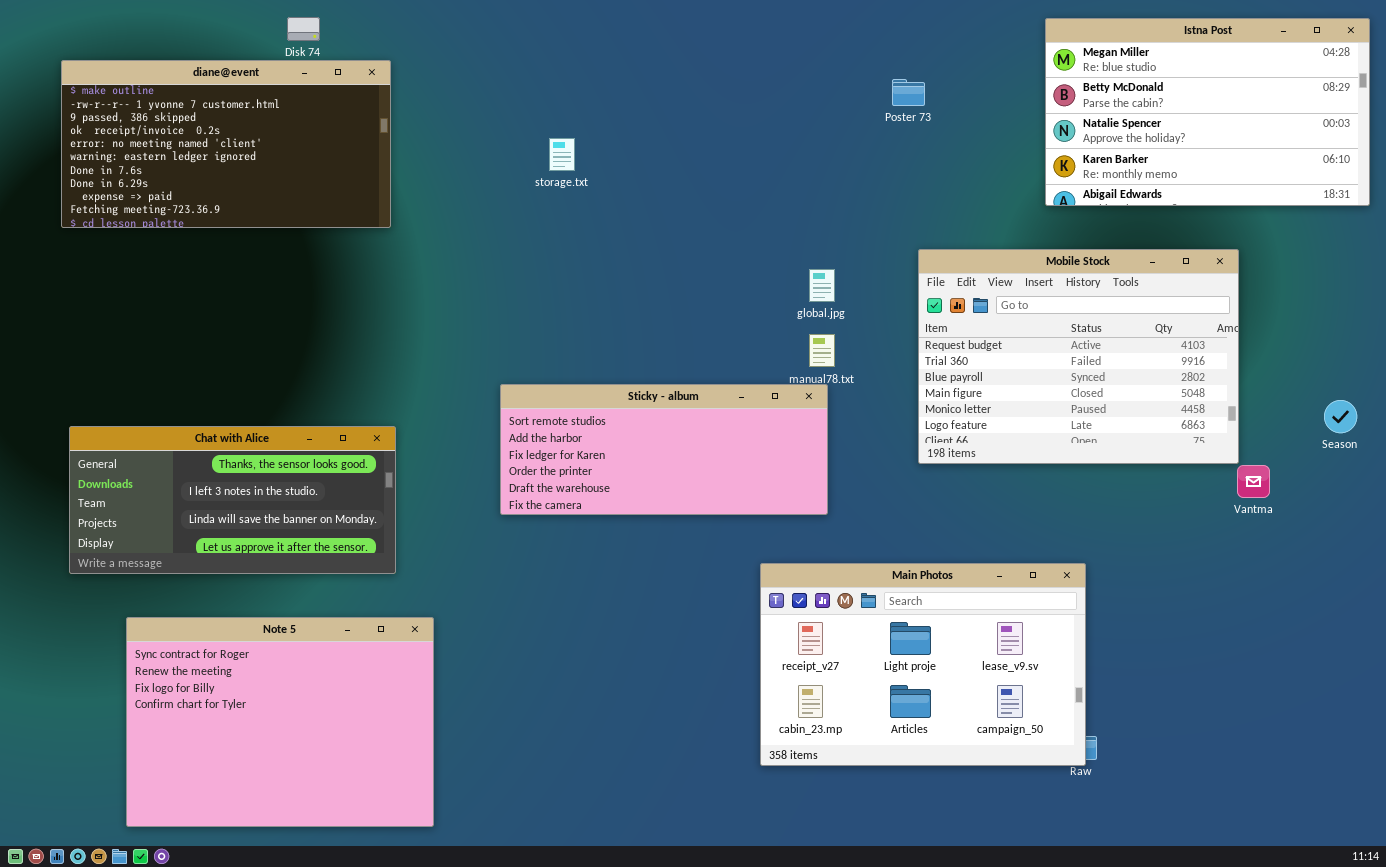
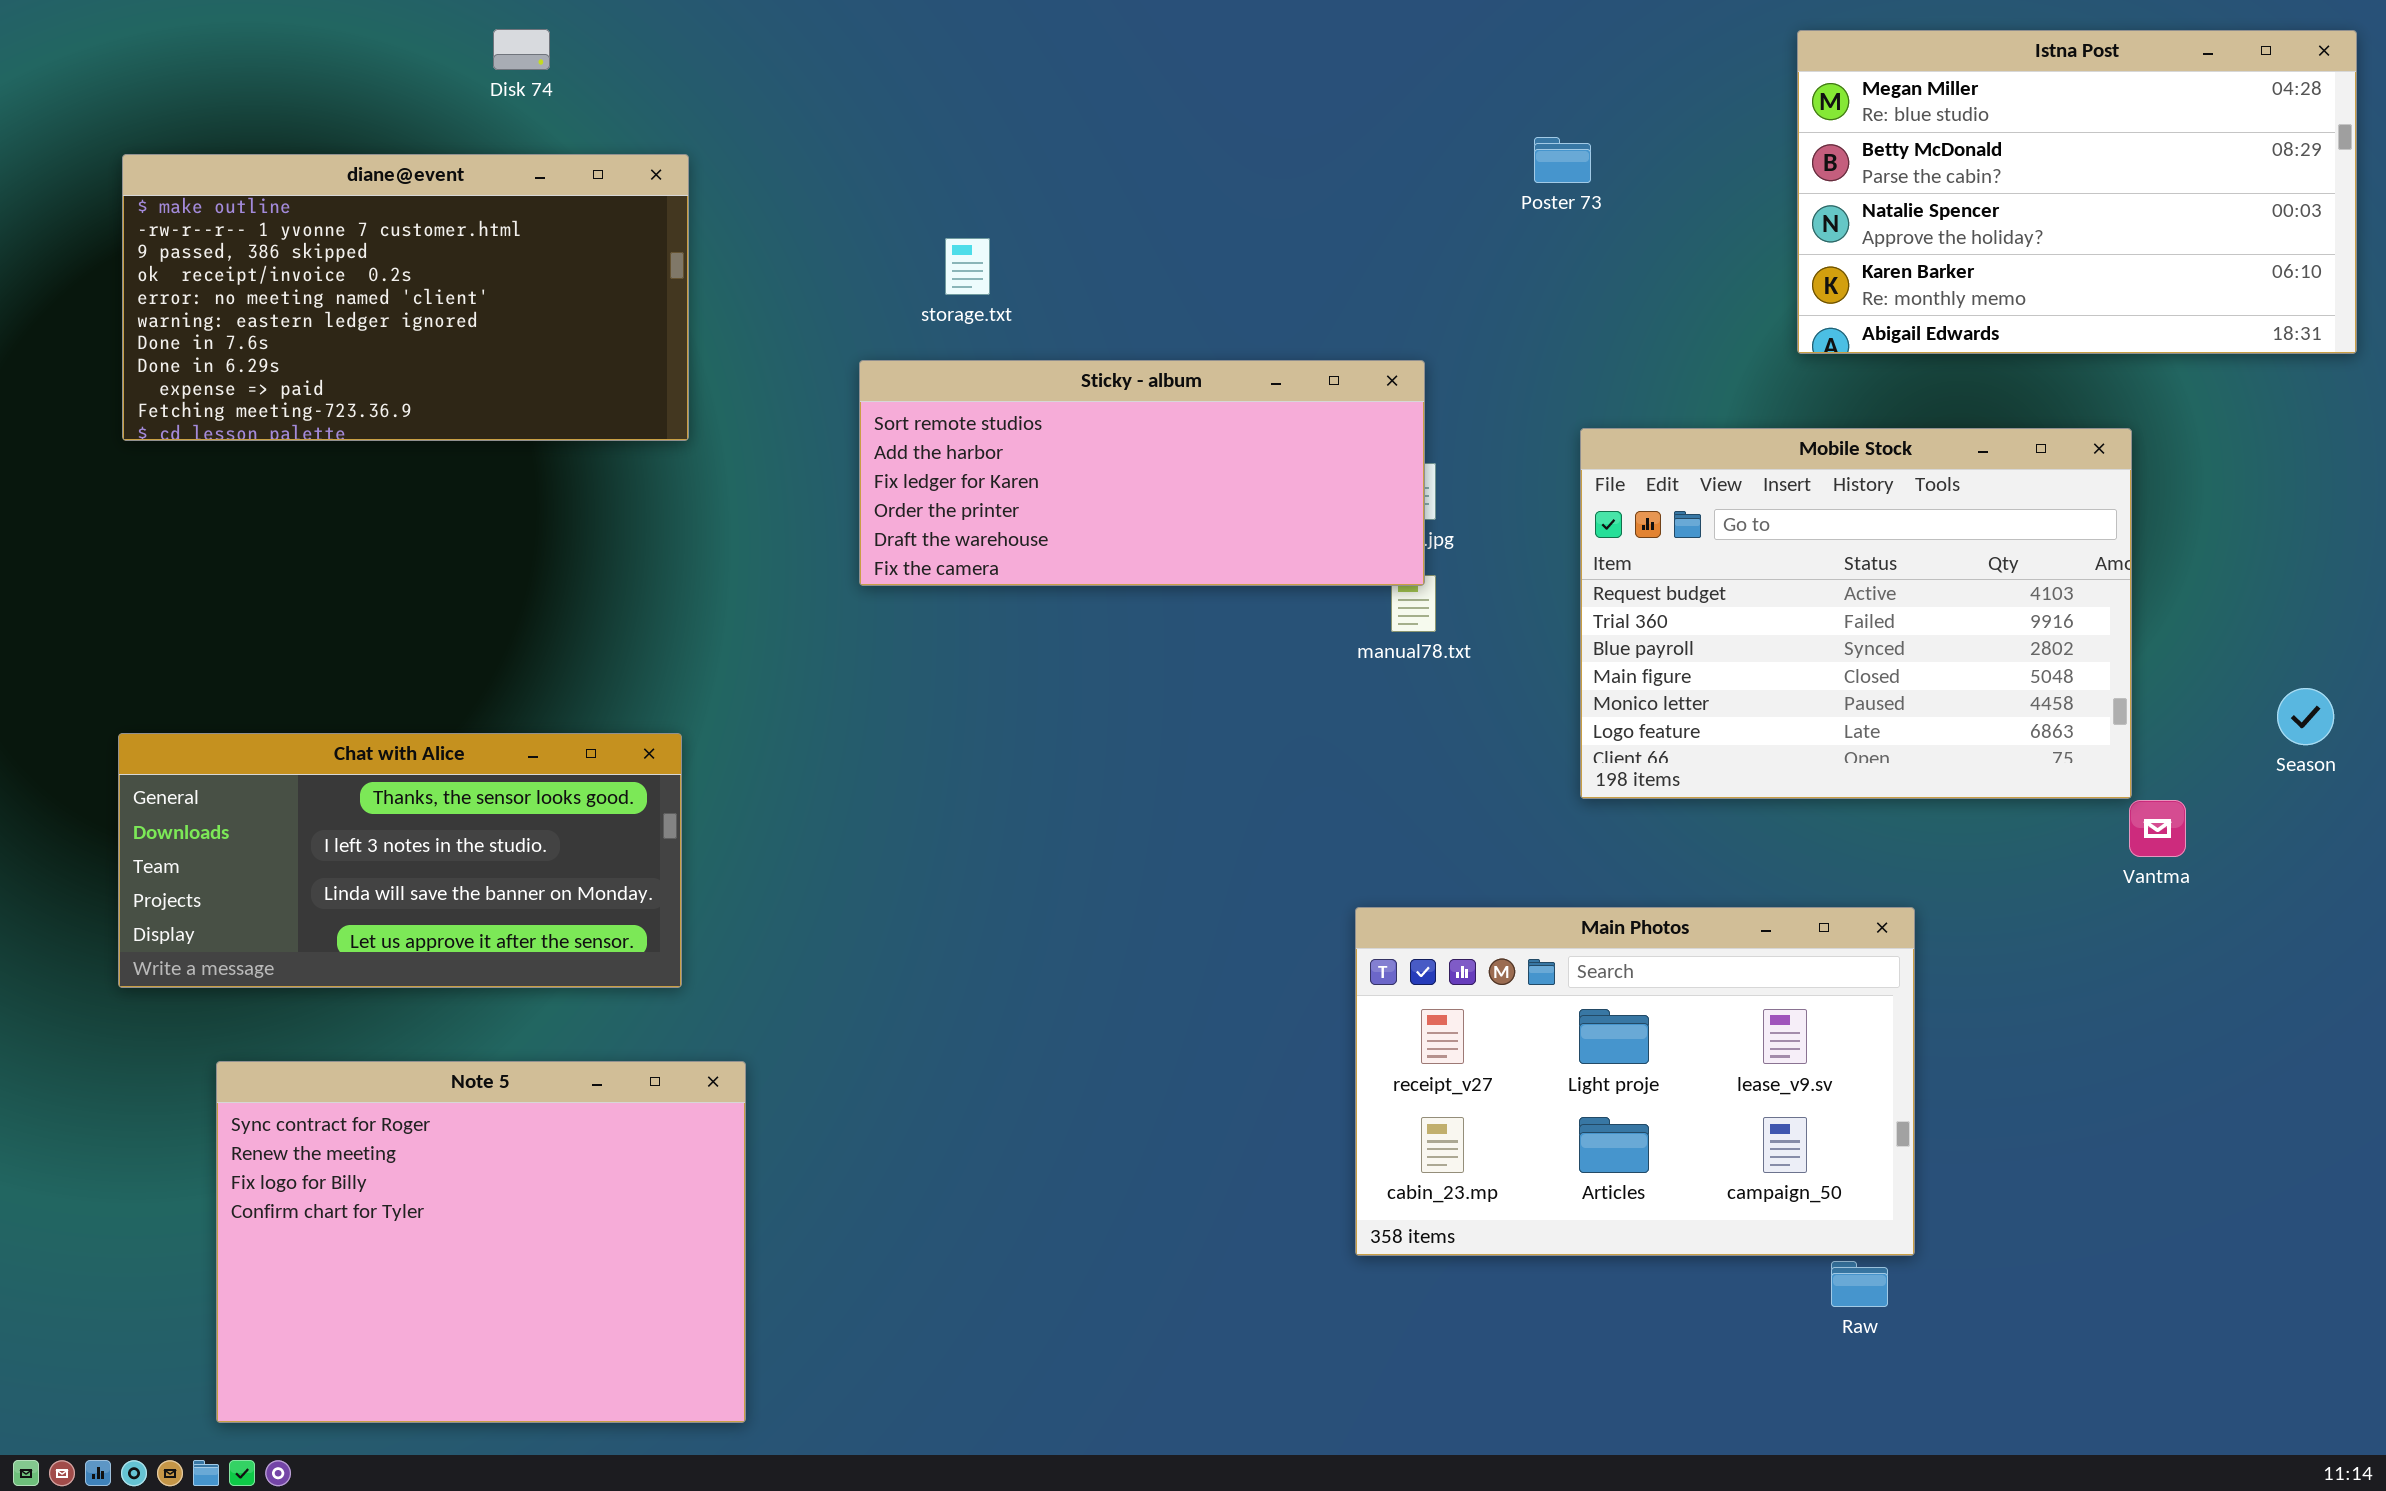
diane@event: [61,60,391,228] -> [122,154,689,441], moved
Sticky - album: [500,384,828,515] -> [859,360,1425,586], moved
Main Photos: [760,563,1086,766] -> [1355,907,1915,1256], moved

